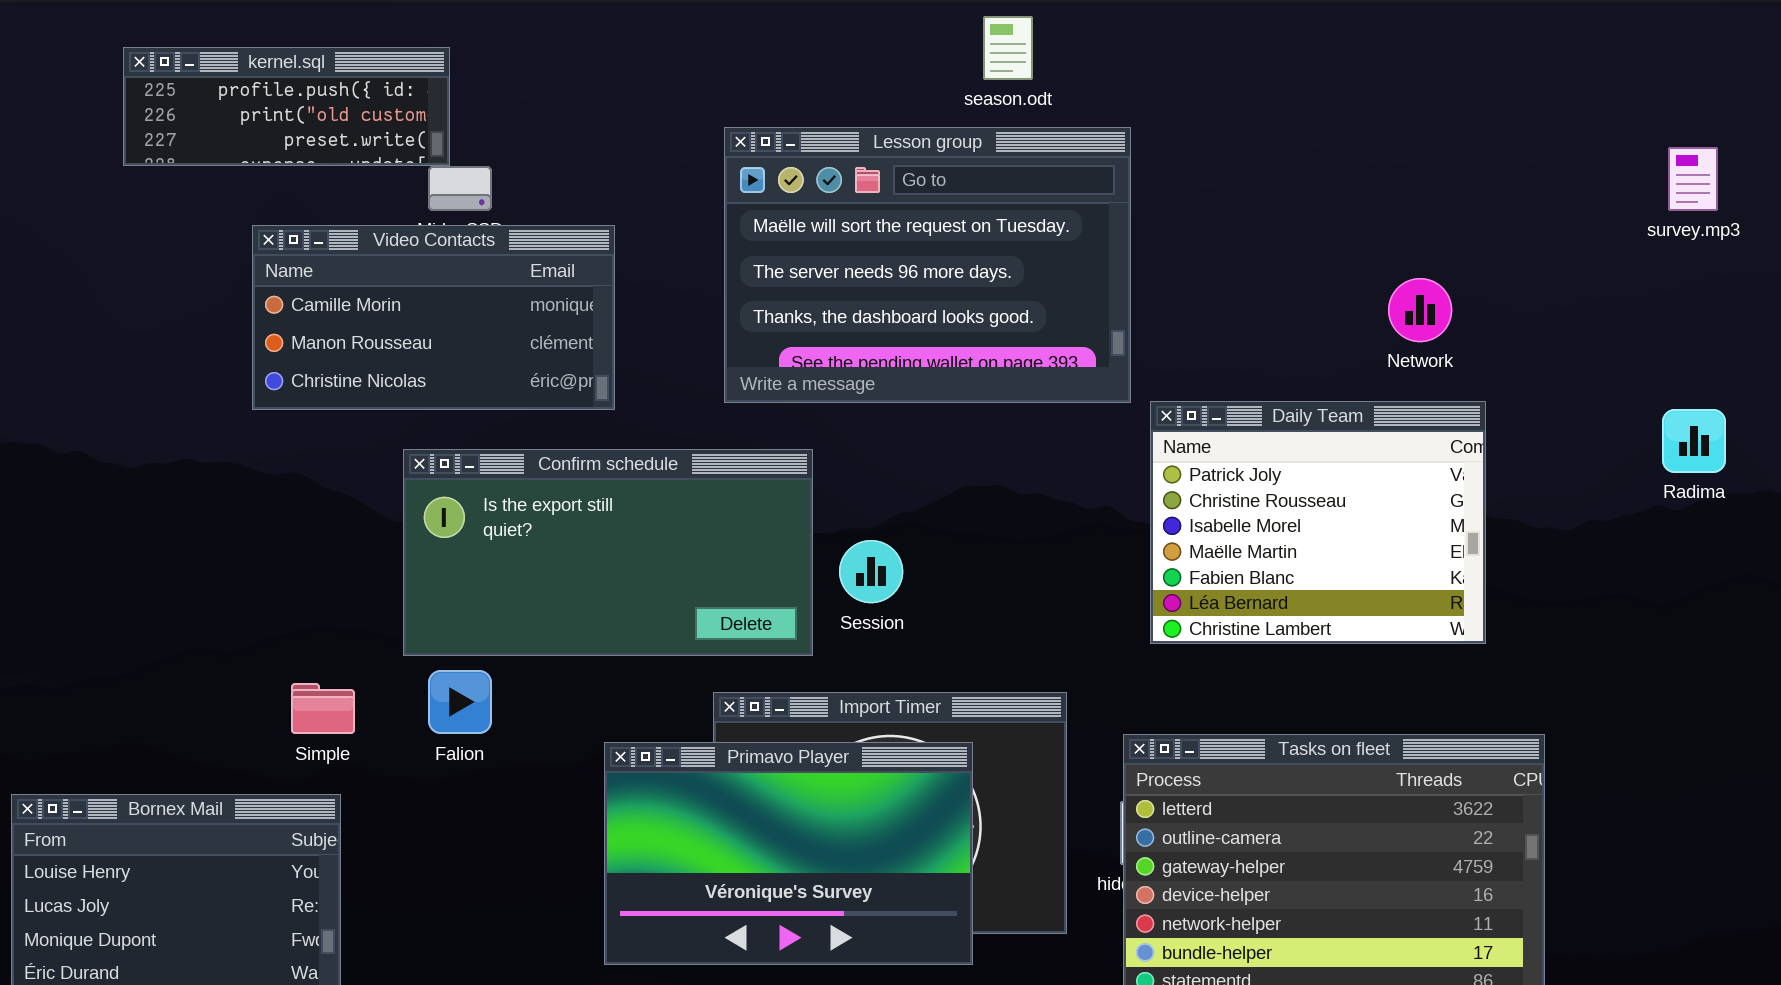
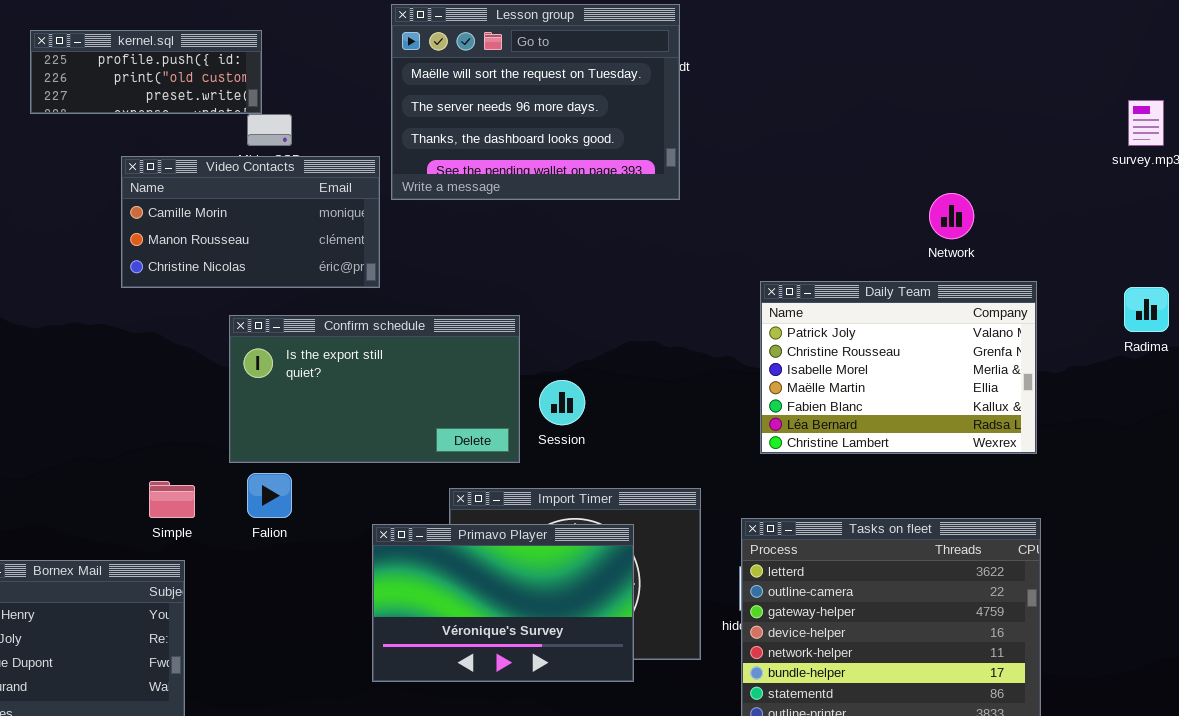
Lesson group: [724,127,1131,403] -> [391,4,680,200], moved
Daily Team: [1150,401,1486,644] -> [760,281,1037,454], resized

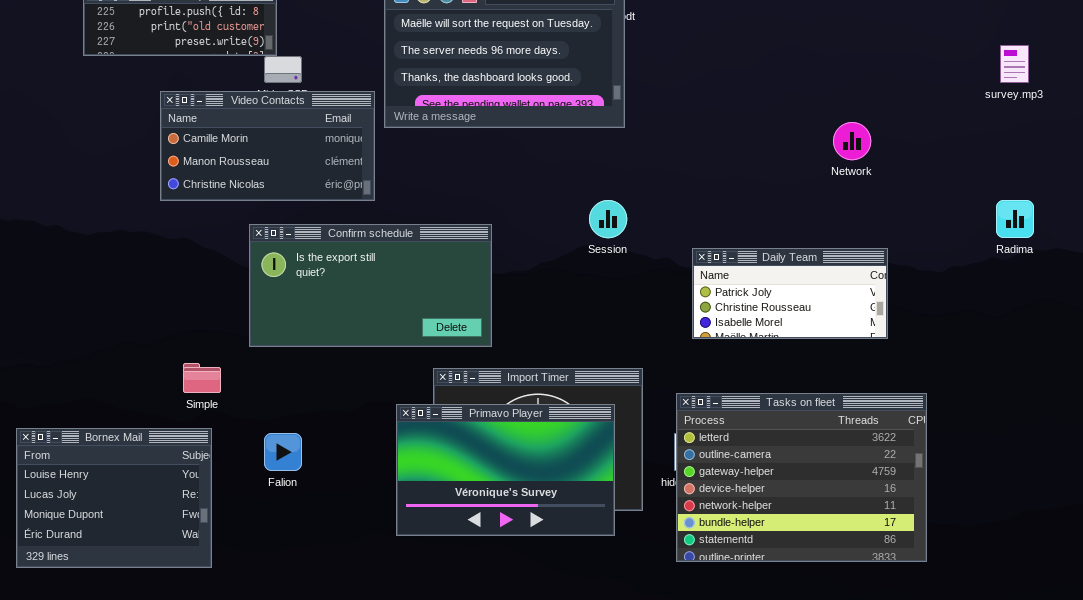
Daily Team: [760,281,1037,454] -> [692,248,888,339], resized
Session: [539,380,585,425] -> [589,200,627,238], moved
Falion: [247,473,292,518] -> [264,433,302,471], moved
Primavo Player: [372,524,634,682] -> [396,404,615,536], moved

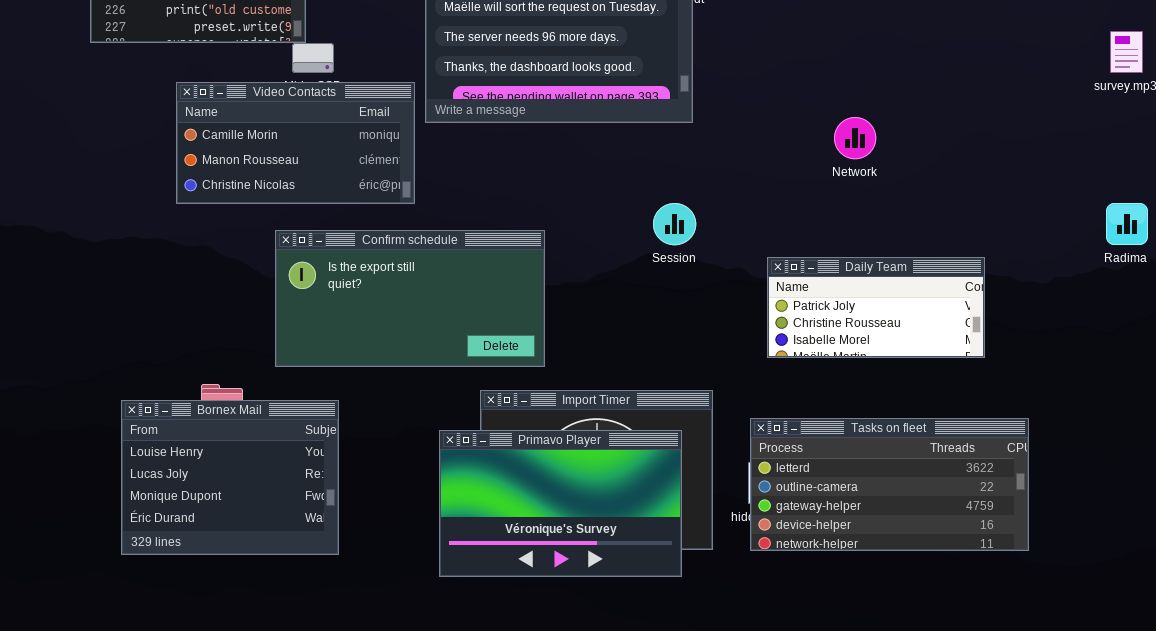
Network: [833,122,871,160] -> [834,117,876,159], moved
Tasks on fleet: [676,393,927,562] -> [750,418,1029,551], resized
Bornex Mail: [16,428,212,568] -> [121,400,339,555], moved

